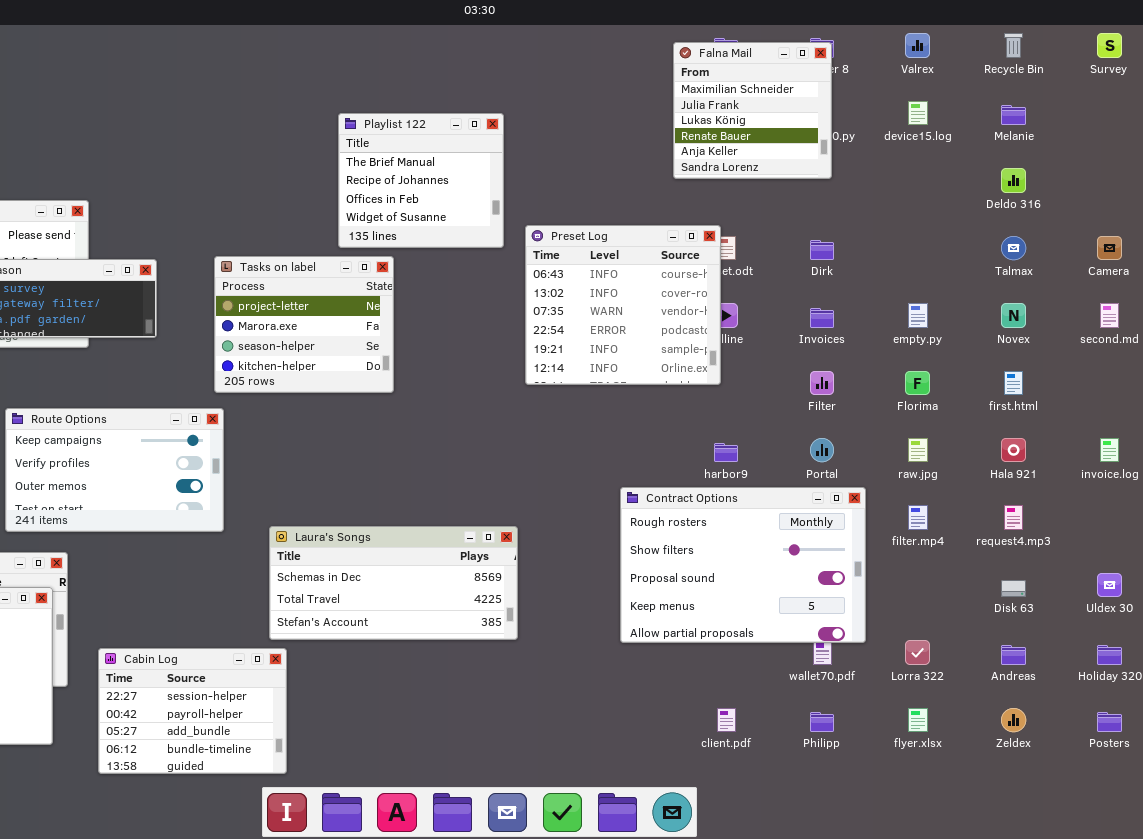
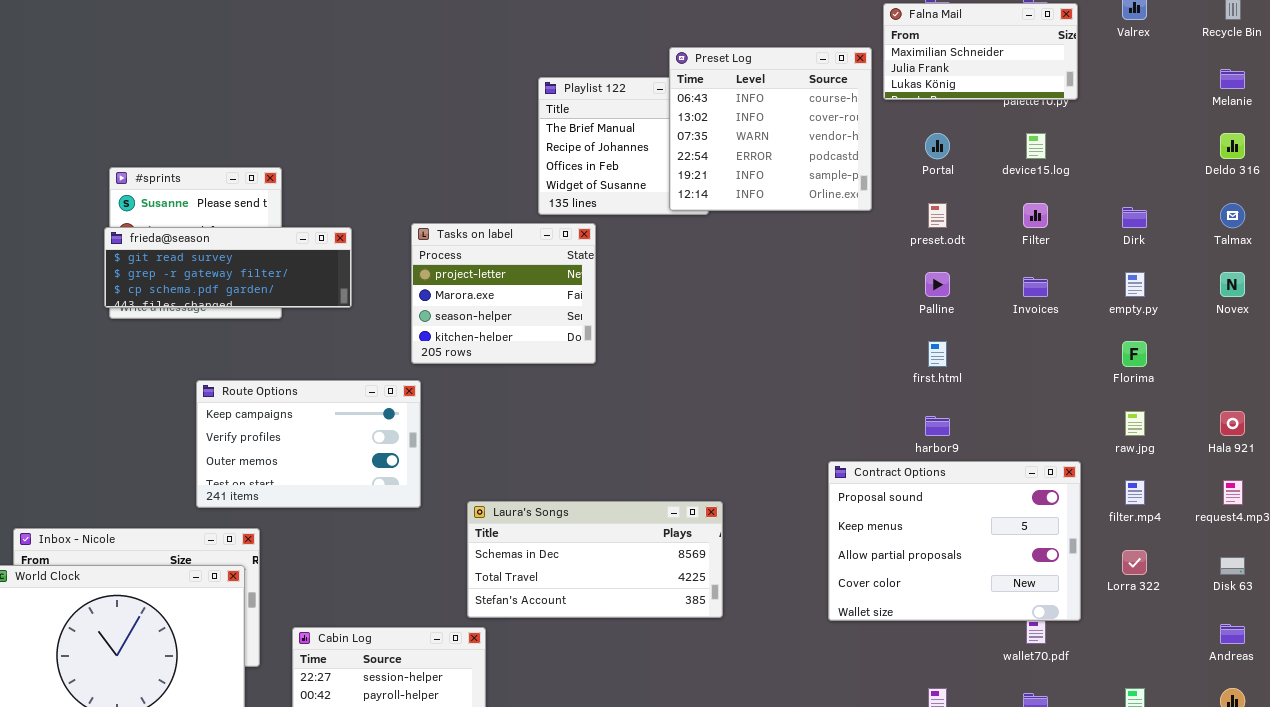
Falna Mail: [673,42,832,179] -> [883,3,1078,100], resized
device15.log: [908,101,928,125] -> [1026,133,1046,159], moved
Preset Log: [525,225,721,385] -> [669,47,872,211], moved
Dirk: [810,240,834,260] -> [1122,207,1147,228], moved
Filter: [810,371,834,395] -> [1023,203,1048,228], moved
first.html: [1004,371,1023,395] -> [928,341,947,367], moved
Portal: [810,438,834,462] -> [925,133,950,159], moved
Contract Options: [620,487,866,643] -> [828,461,1081,621], scrolled down 2 rows
Lorra 322: [905,640,930,665] -> [1122,550,1147,575], moved

